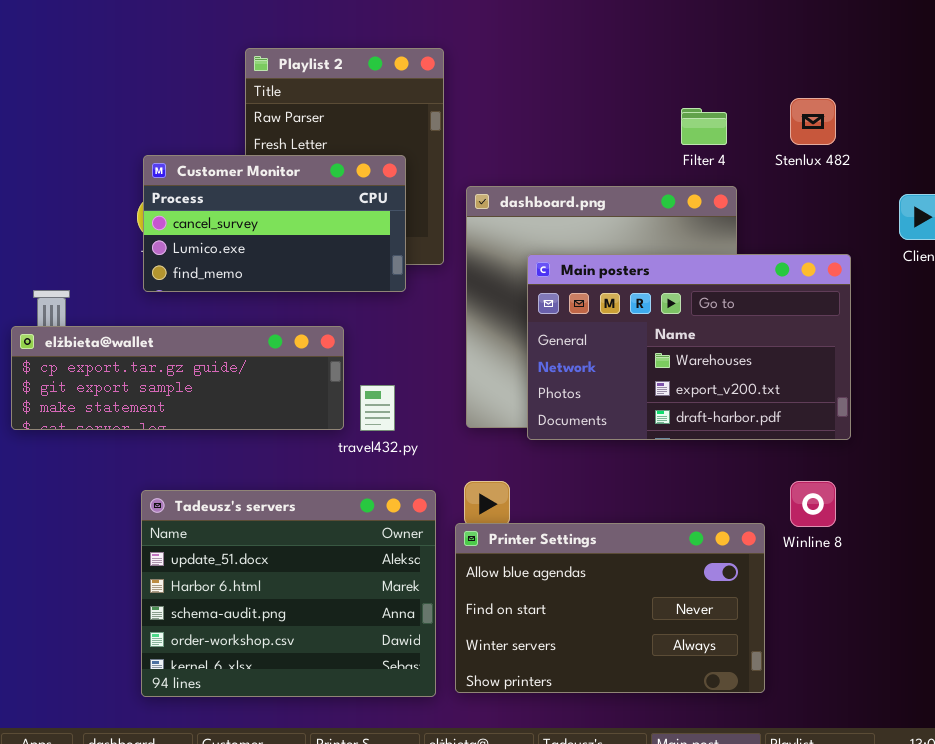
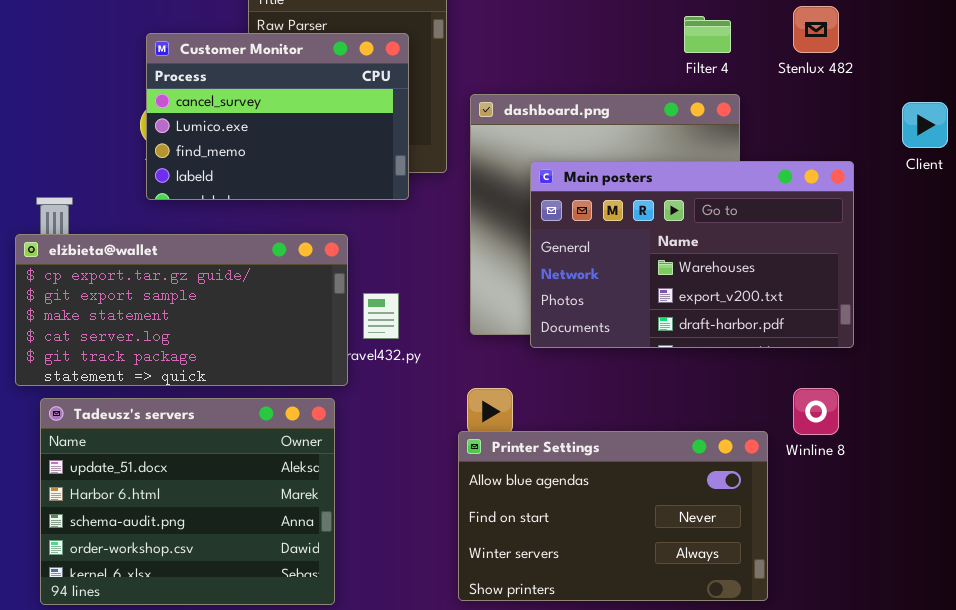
Customer Monitor: [143,155,406,292] -> [146,33,409,200], resized
elżbieta@wallet: [11,326,344,430] -> [15,234,348,386], resized
Tadeusz's servers: [141,490,436,697] -> [40,398,335,605], moved

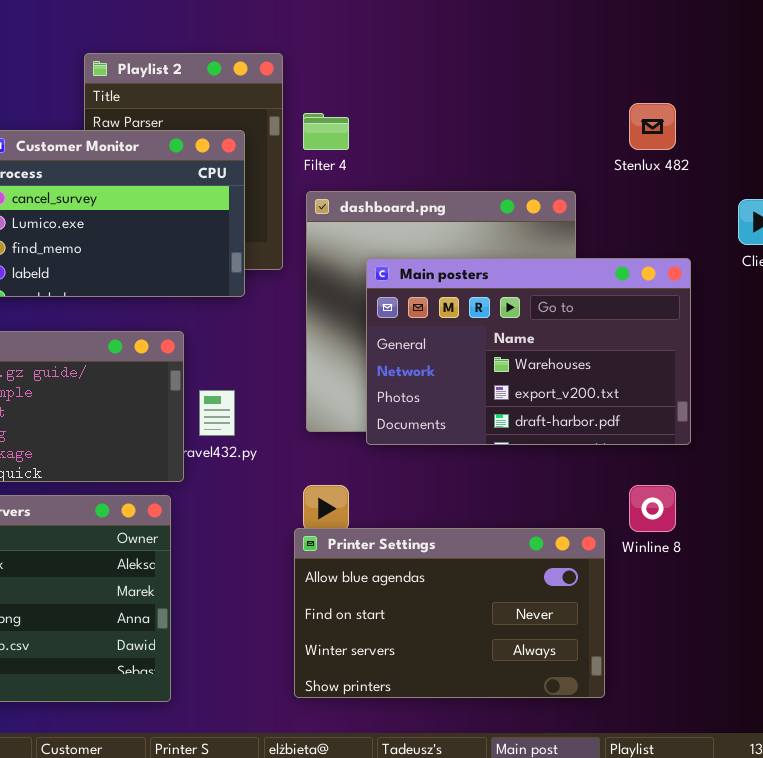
Filter 4: [684,16,731,53] -> [303,113,349,150], moved

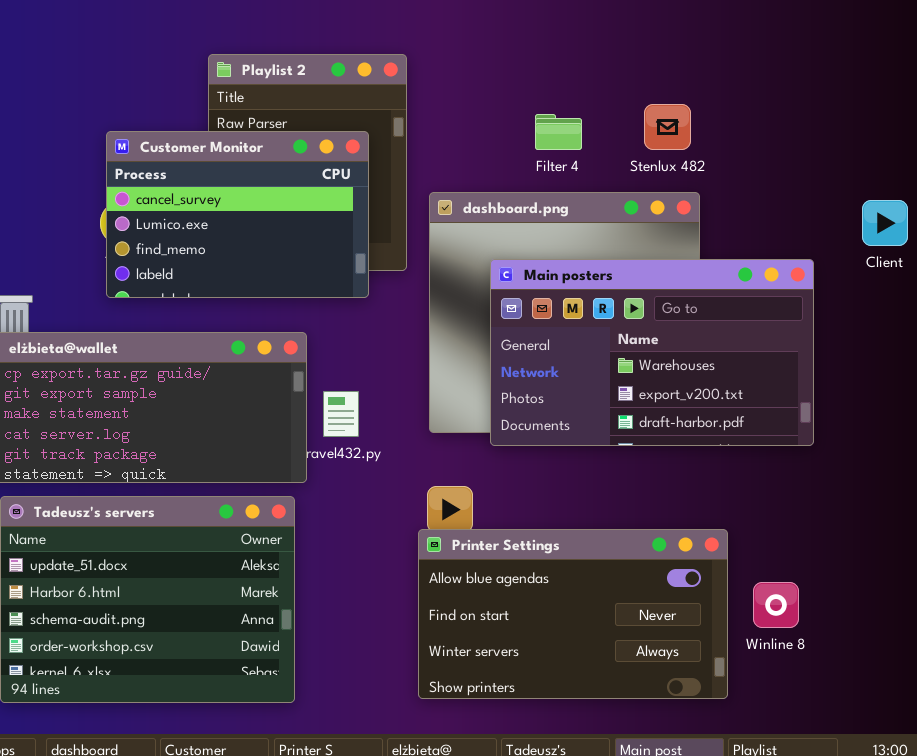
Stenlux 482: [629,103,676,150] -> [644,104,691,150], moved
Filter 4: [303,113,349,150] -> [535,114,582,150], moved
Winline 8: [629,485,676,532] -> [753,582,799,628], moved

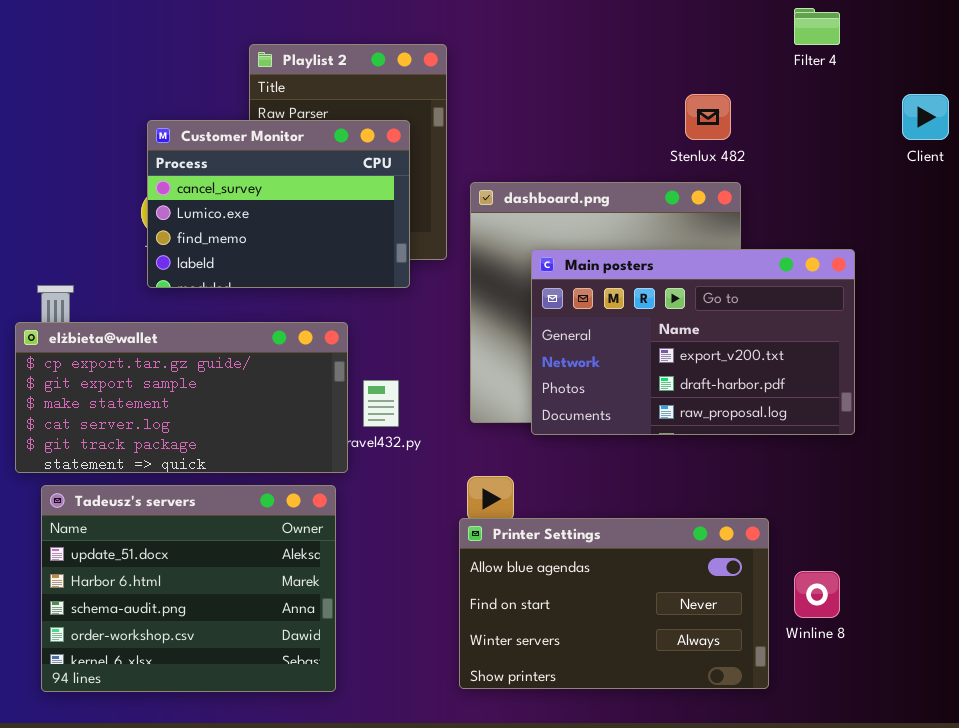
Filter 4: [535,114,582,150] -> [794,8,840,45], moved
Client: [862,200,908,246] -> [902,94,949,140], moved
Main posters: [490,259,814,446] -> [531,249,855,435], scrolled down 1 row

